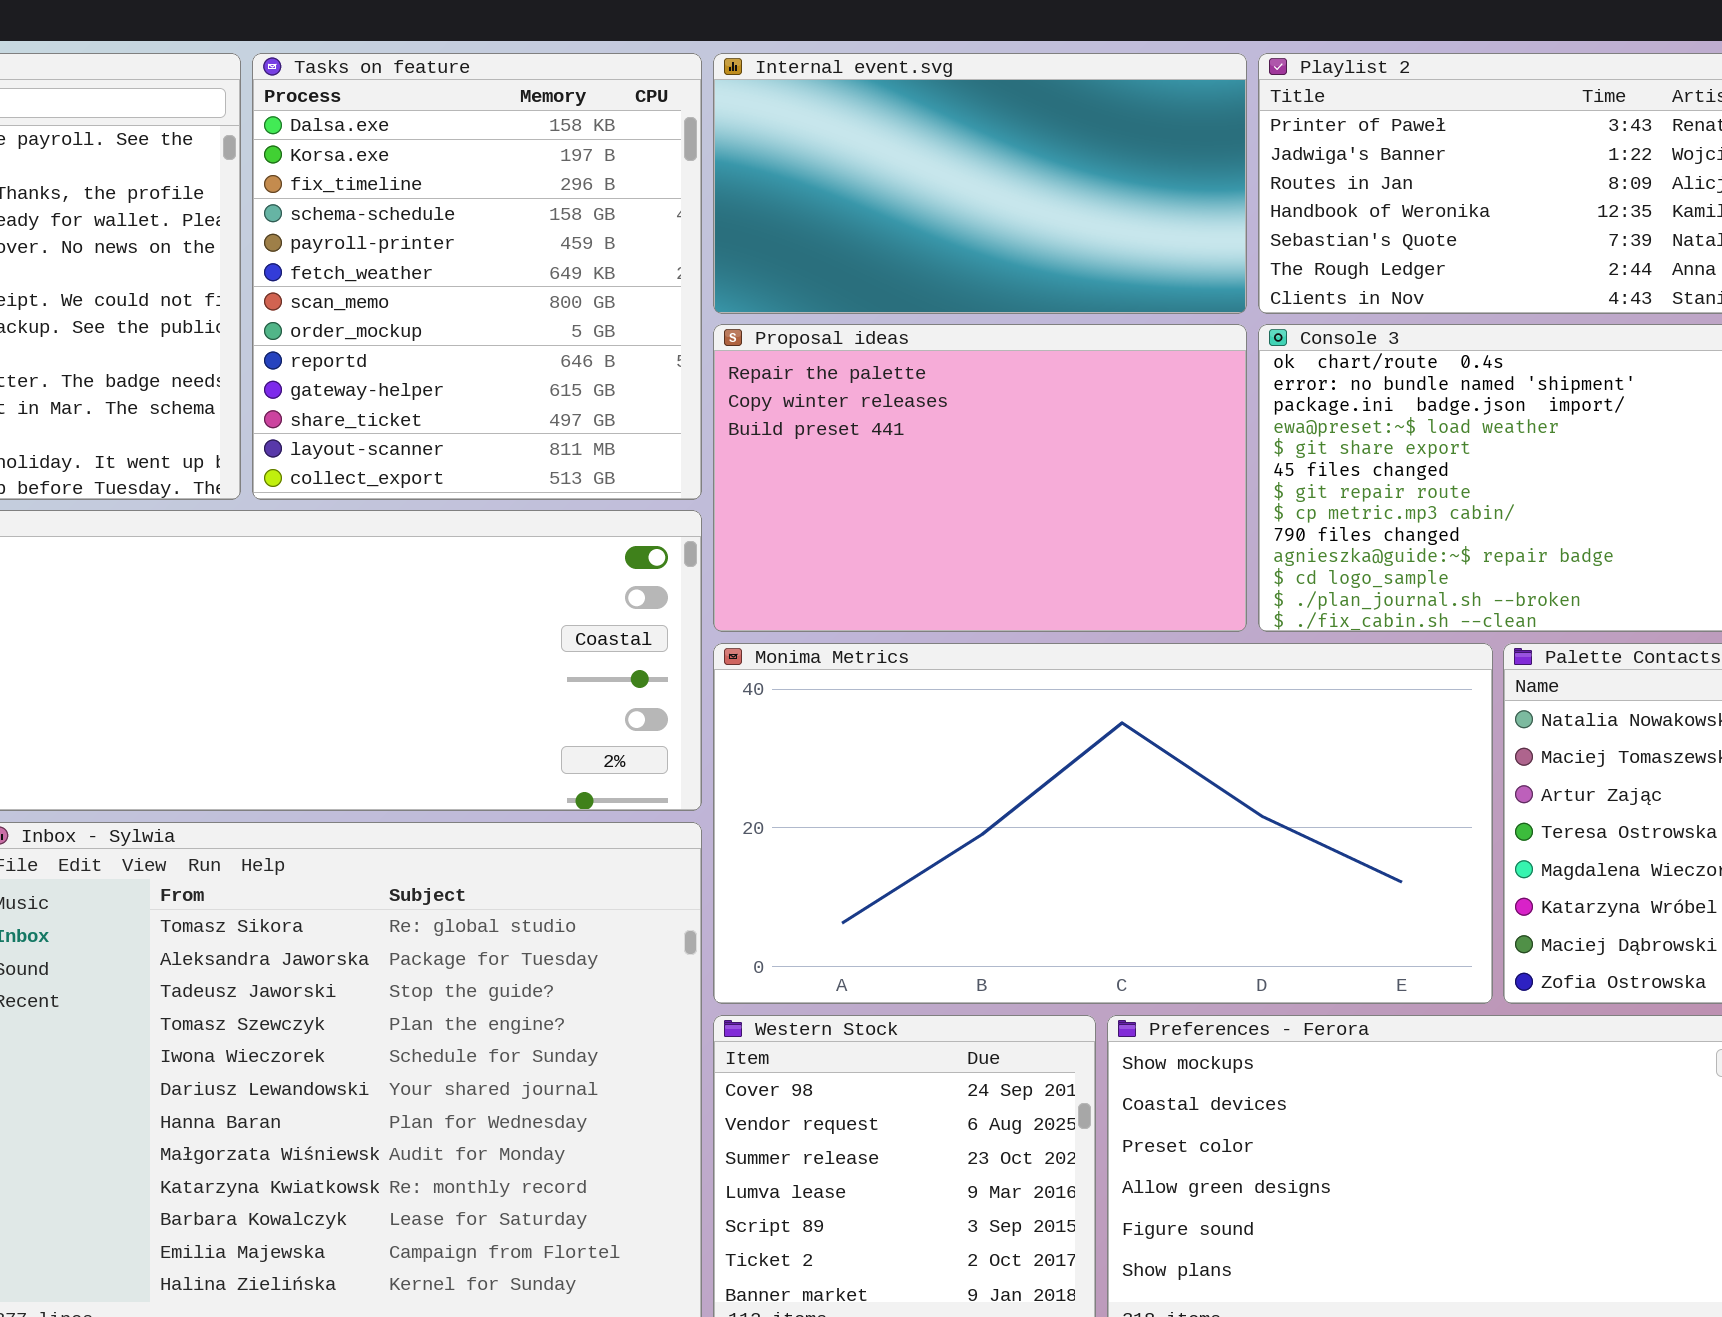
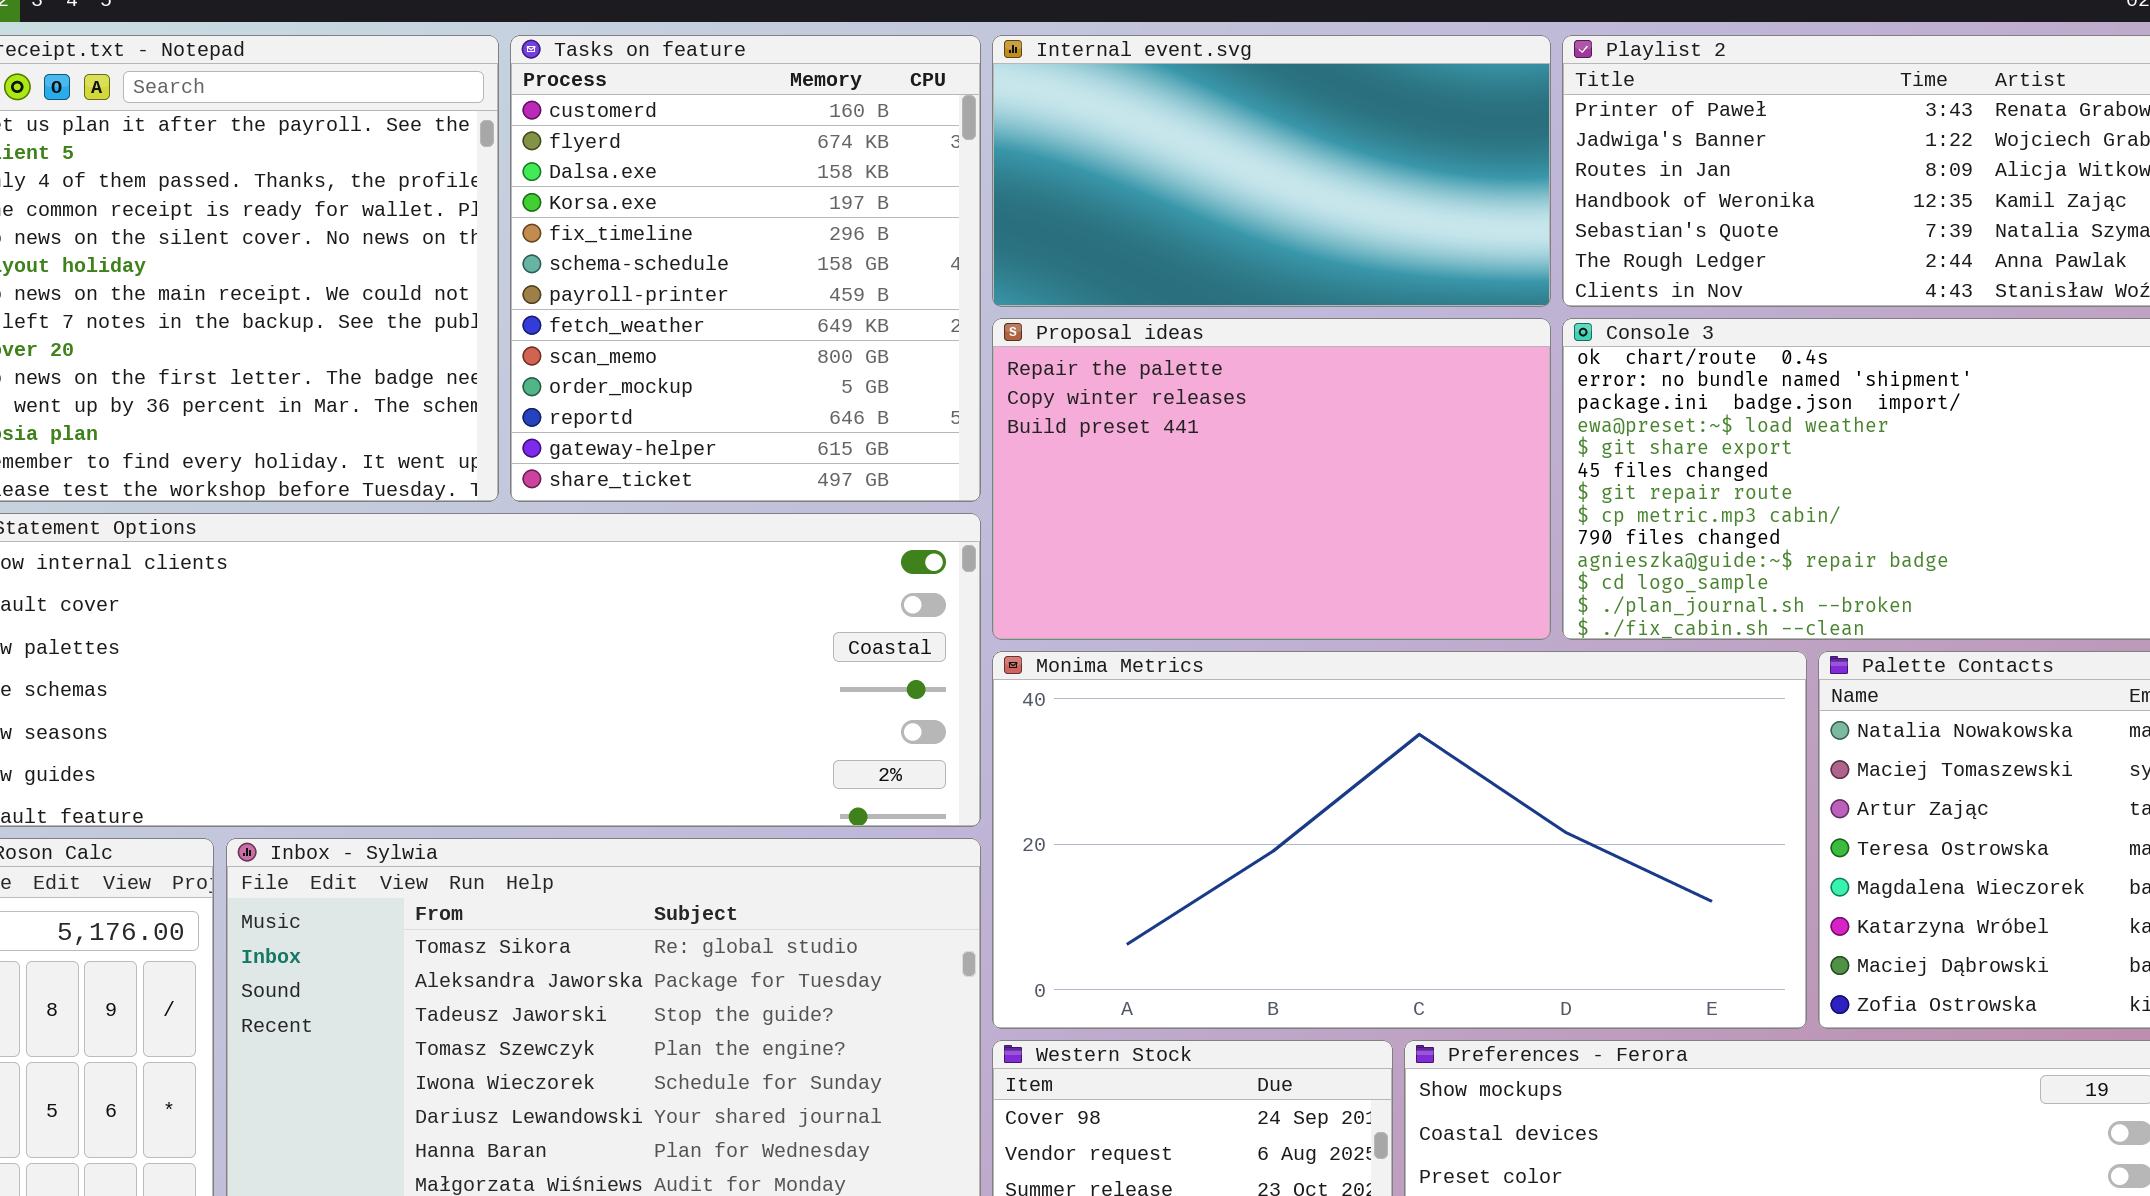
Tasks on feature: [252,53,702,500] -> [510,35,981,502], scrolled up 2 rows

